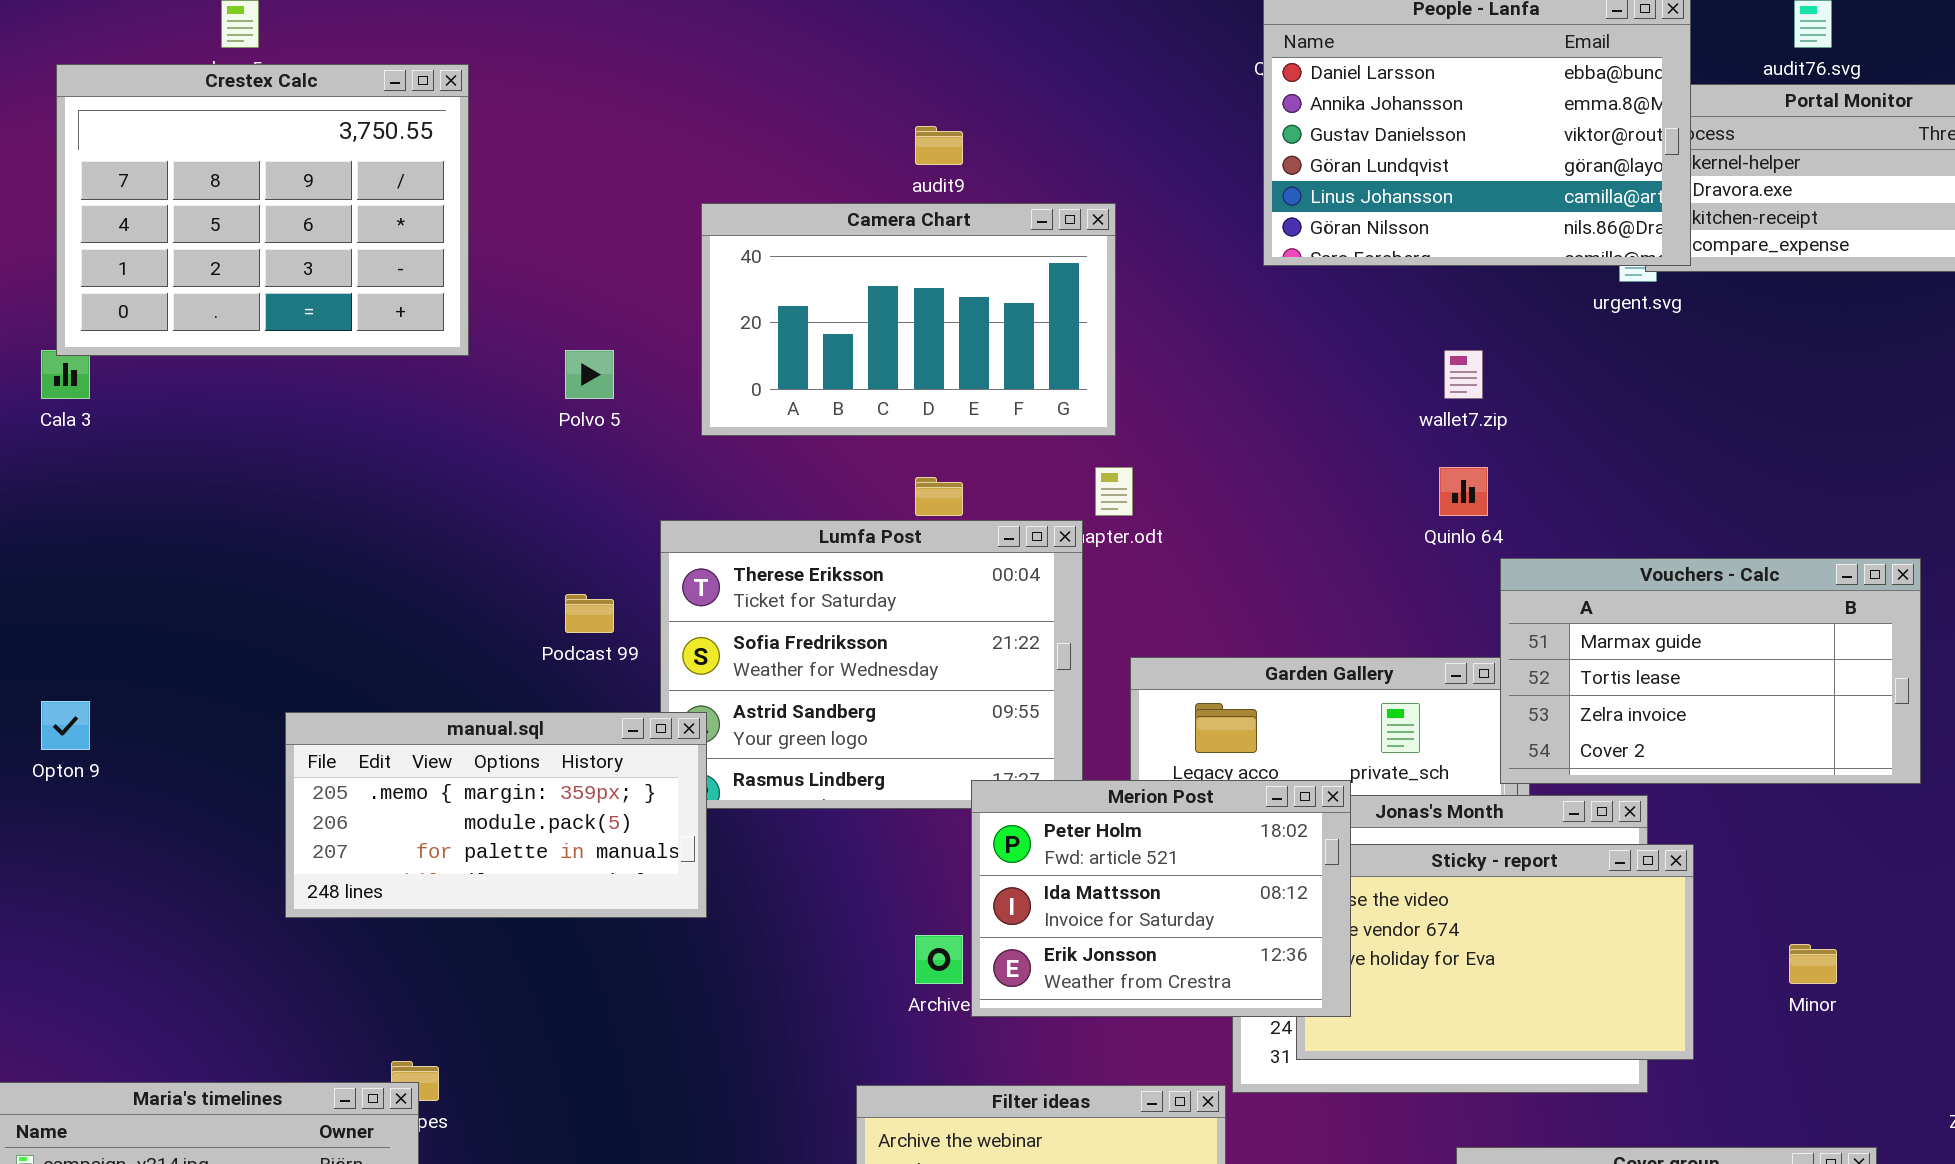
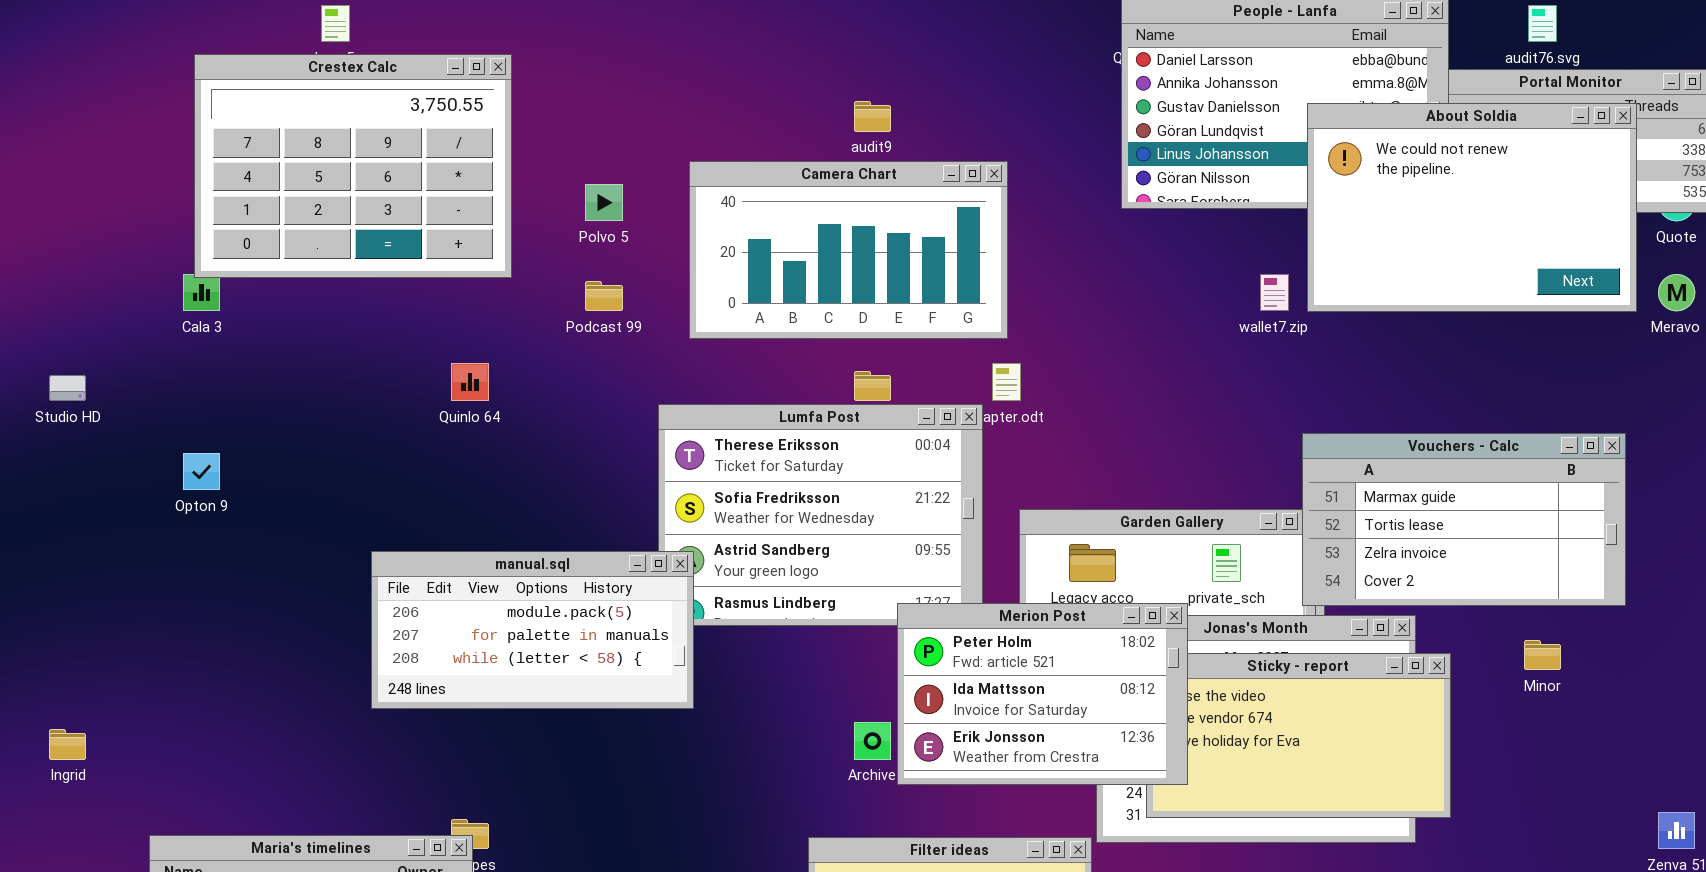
About Soldia: none -> [1307,103,1637,312], opened
Polvo 5: [565,350,614,399] -> [585,184,623,221], moved
Quinlo 64: [1439,467,1488,516] -> [451,363,489,401], moved
Podcast 99: [565,594,614,633] -> [585,281,623,311], moved
Opton 9: [41,701,90,750] -> [183,453,220,490], moved
manual.sql: [285,712,707,918] -> [371,551,694,709], scrolled down 1 row
Minor: [1789,944,1837,984] -> [1524,640,1561,670], moved

